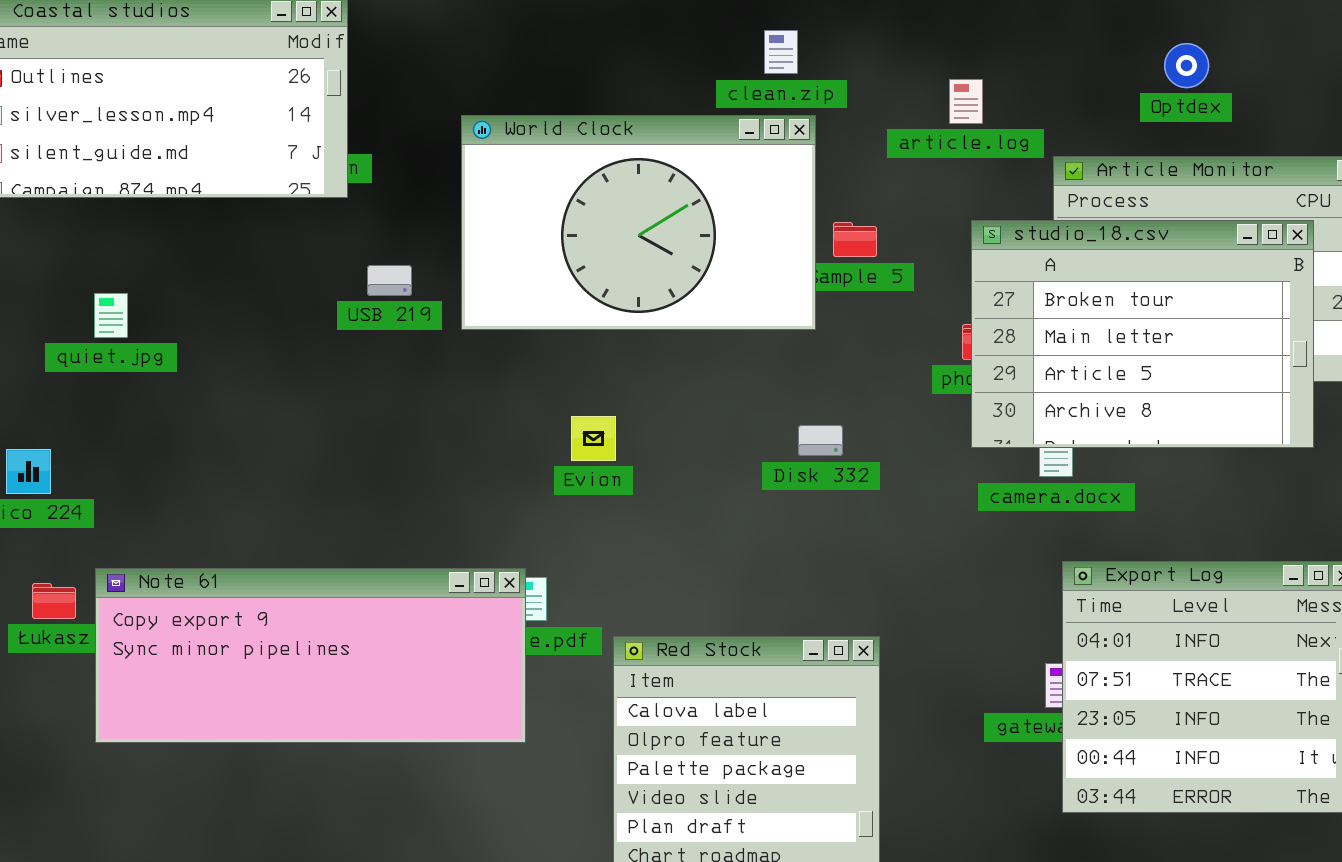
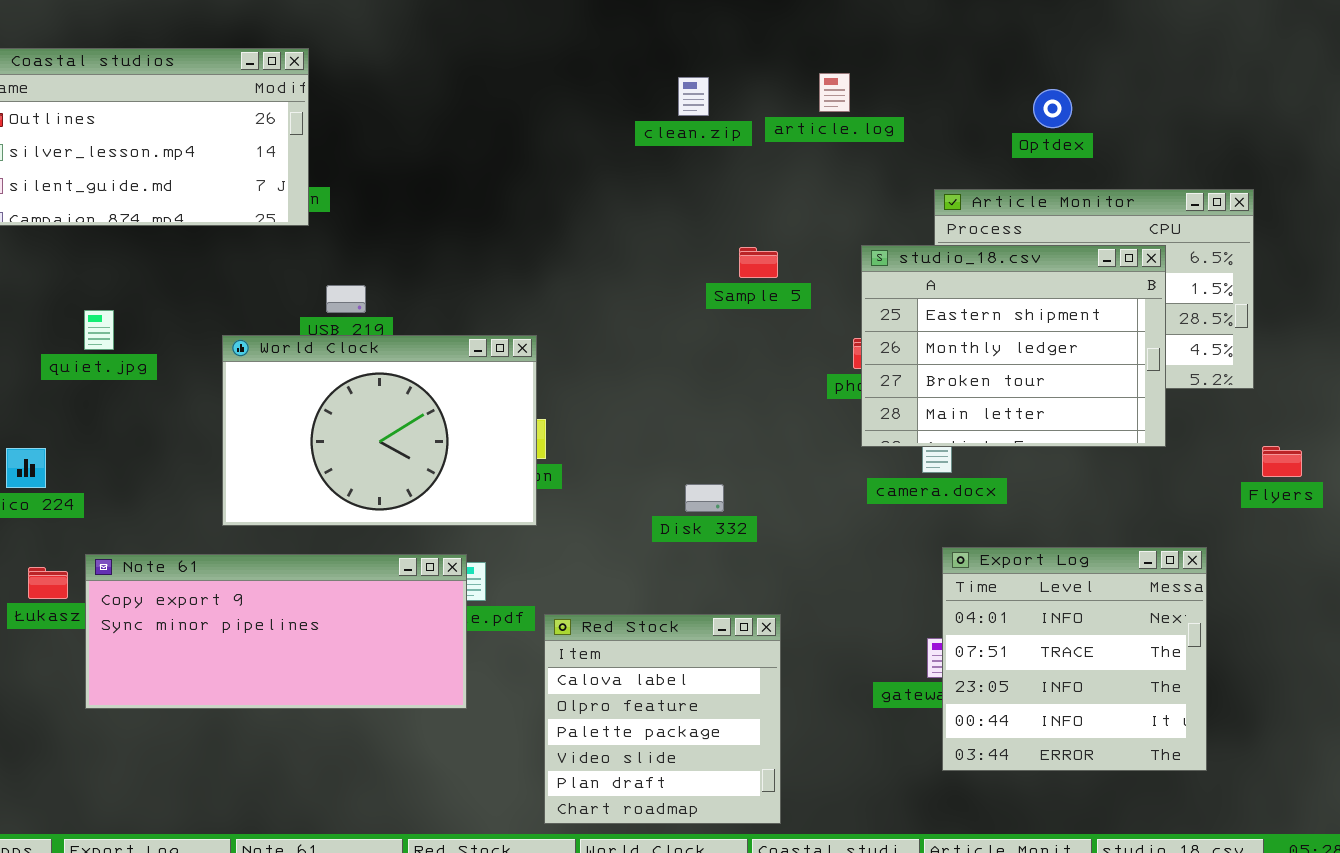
article.log: [949,79,983,124] -> [819,73,850,112], moved
World Clock: [461,115,816,330] -> [222,335,537,526], moved
studio_18.csv: [971,220,1314,448] -> [861,245,1166,447], scrolled up 2 rows
Disk 332: [798,425,843,456] -> [685,484,724,512], moved

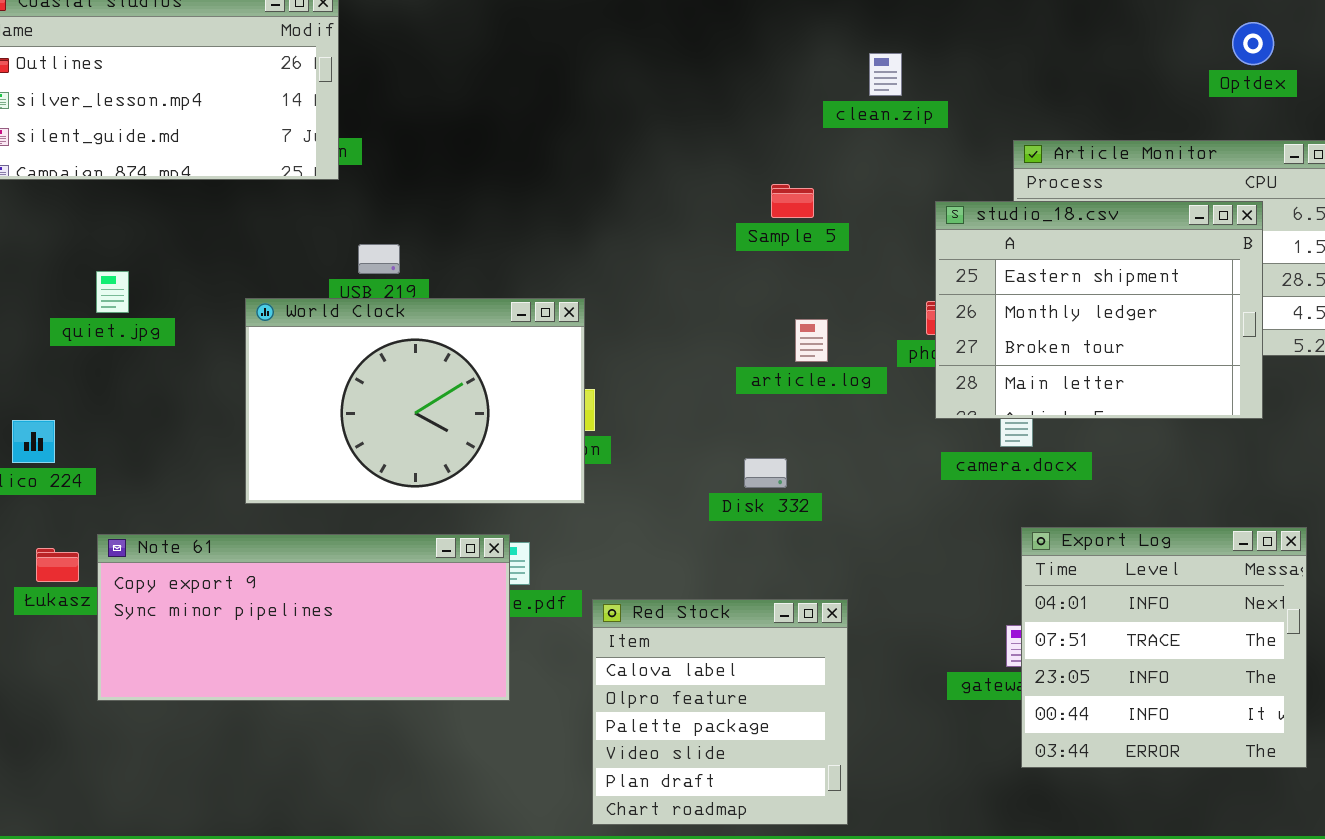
article.log: [819,73,850,112] -> [795,319,828,362], moved
clean.zip: [678,77,709,116] -> [869,53,902,96], moved
Optdex: [1033,89,1072,128] -> [1232,22,1274,65], moved
Sample 5: [739,247,778,278] -> [771,184,814,218], moved

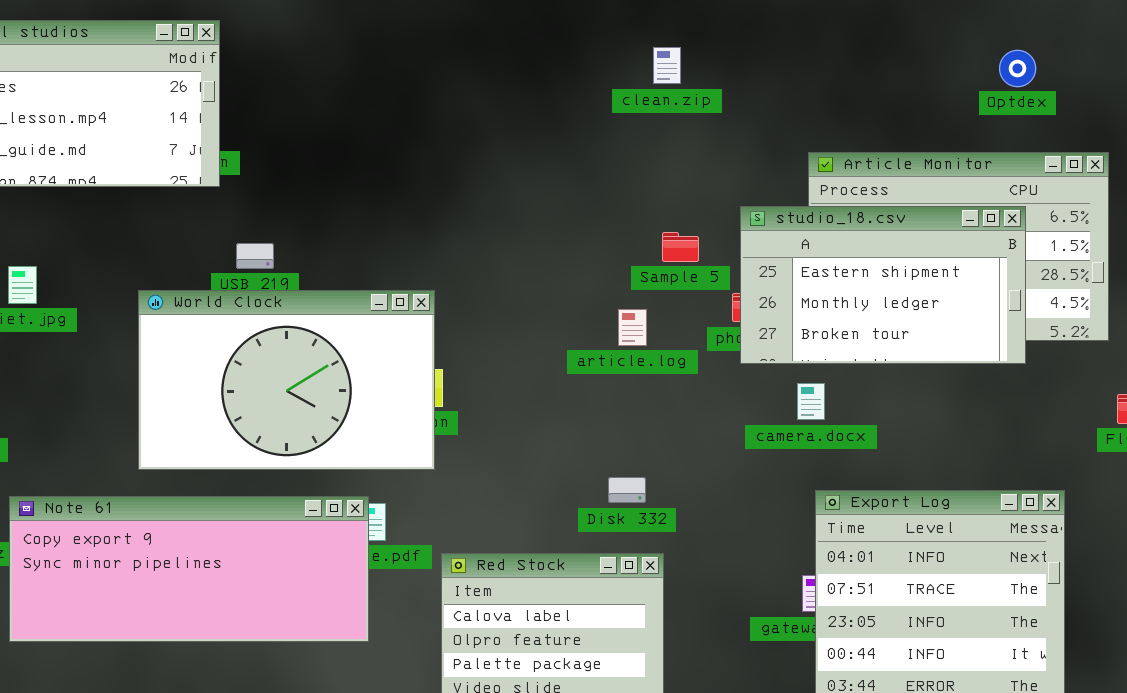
clean.zip: [869,53,902,96] -> [653,47,681,84], moved
Sample 5: [771,184,814,218] -> [662,232,699,262], moved
studio_18.csv: [935,201,1263,419] -> [740,206,1026,364], resized
Disk 332: [744,458,787,488] -> [608,477,646,503], moved

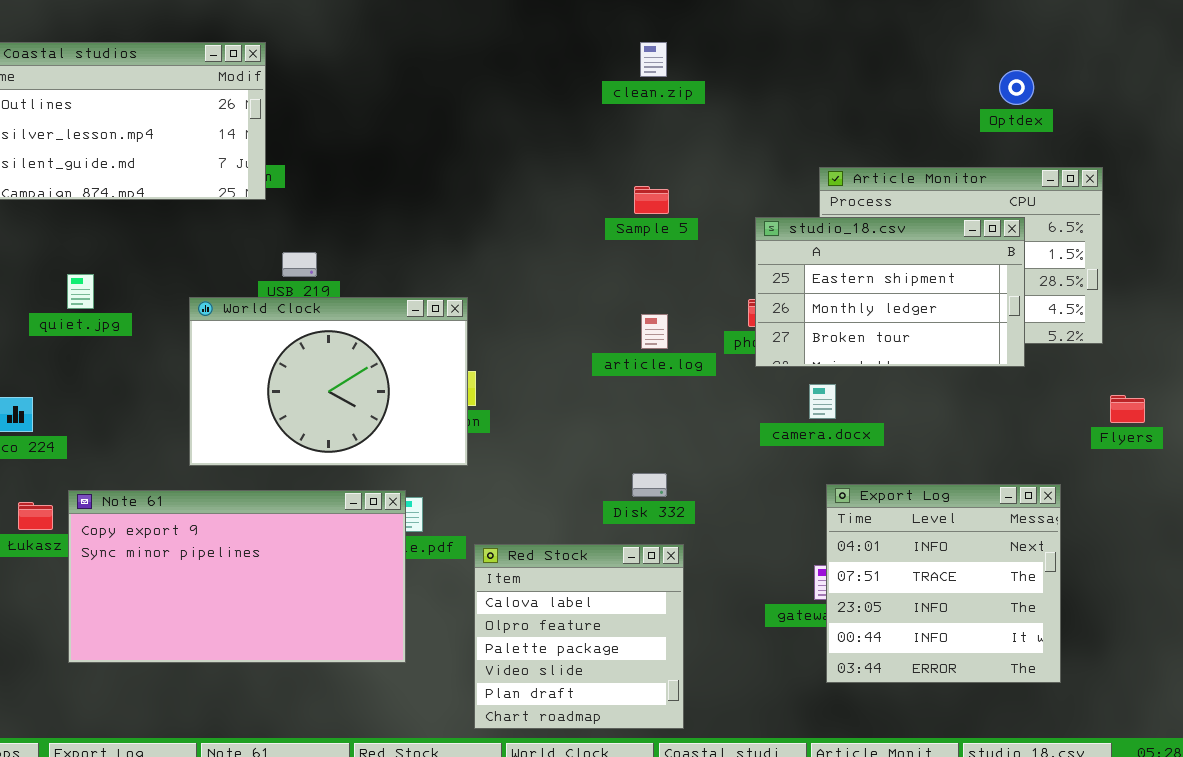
clean.zip: [653,47,681,84] -> [640,42,667,77], moved
Sample 5: [662,232,699,262] -> [634,186,669,214], moved
Note 61: [9,496,369,642] -> [68,490,406,663], resized

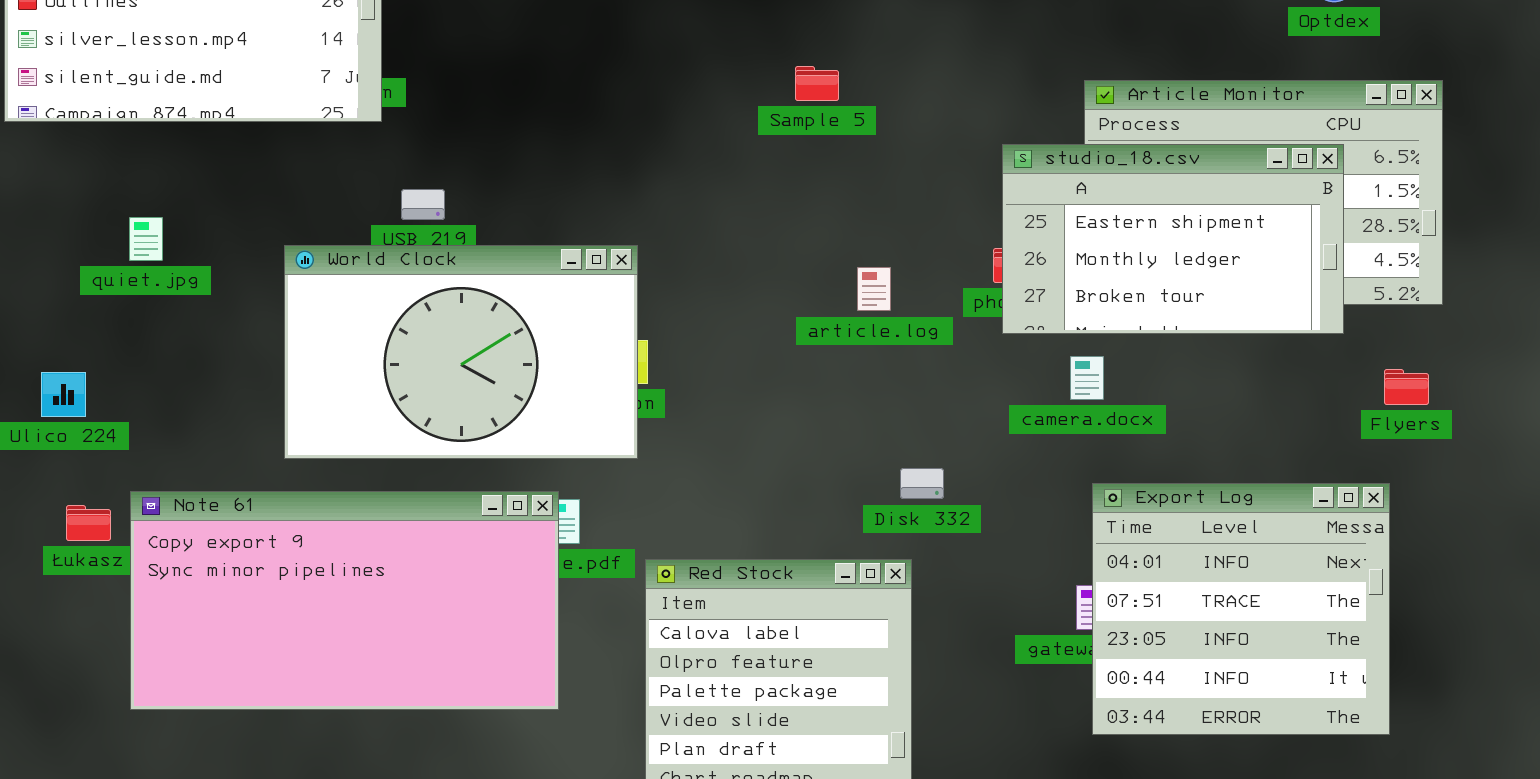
Sample 5: [634,186,669,214] -> [795,66,839,101], moved
Flyers: [1110,395,1145,423] -> [1384,369,1429,405], moved
Disk 332: [632,473,667,497] -> [900,468,944,499], moved

